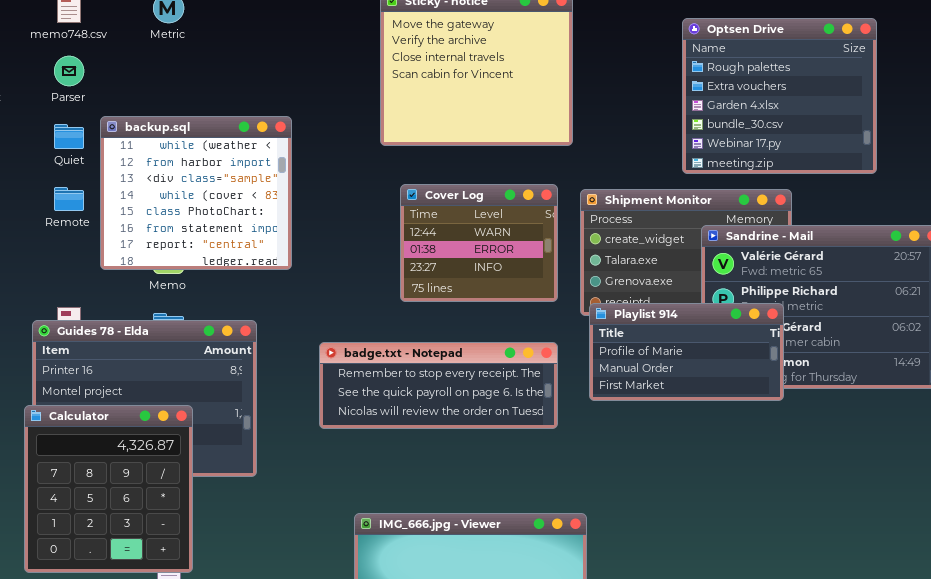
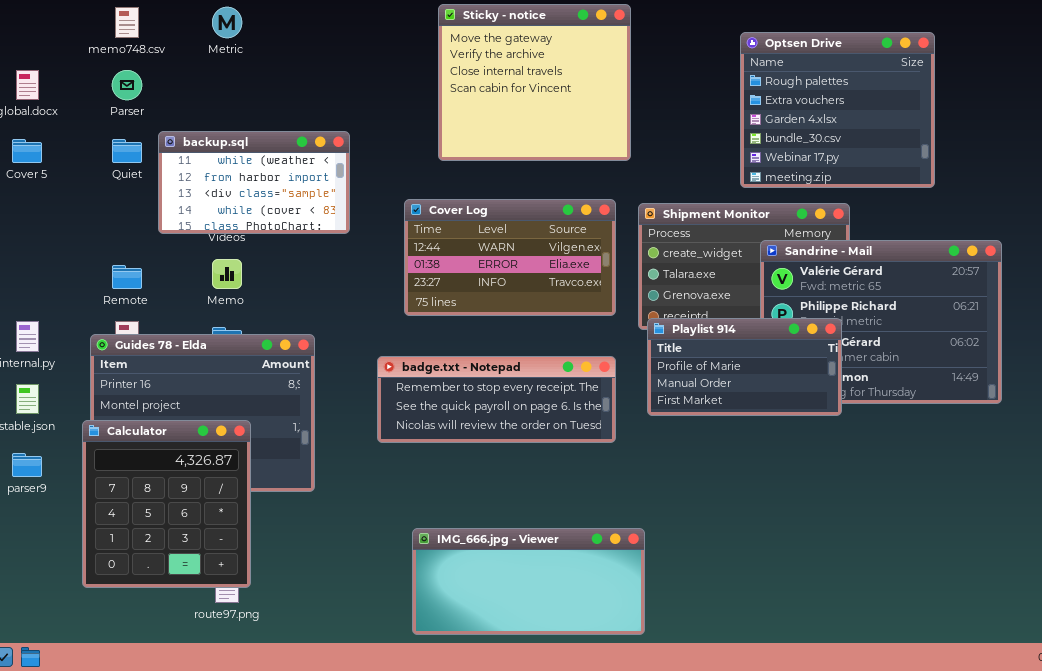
backup.sql: [100,116,292,270] -> [158,131,350,234], resized
Cover Log: [400,184,558,302] -> [404,199,616,316], resized
Remote: [54,187,84,211] -> [112,265,142,289], moved

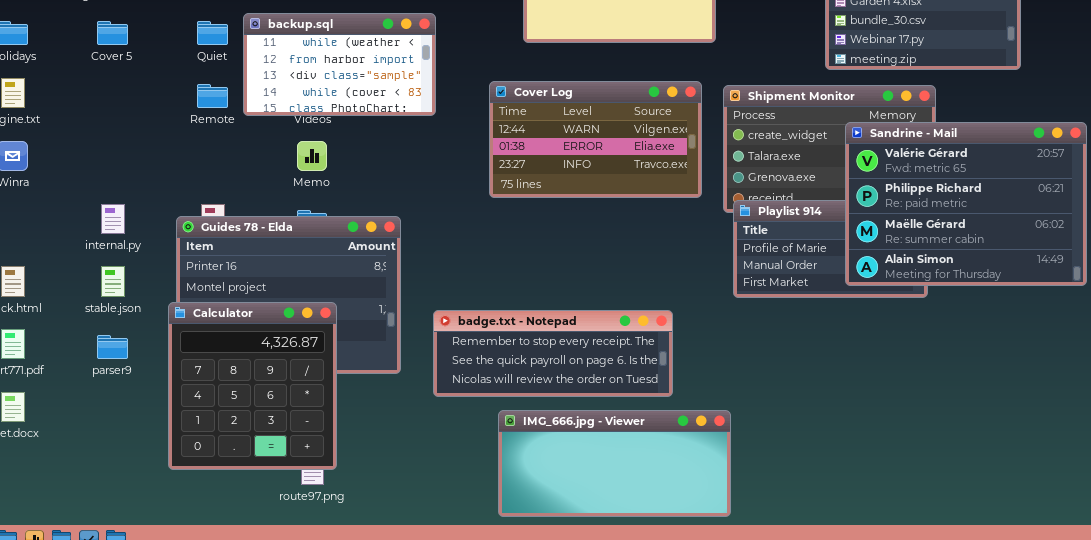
Sandrine - Mail: [760,240,1002,404] -> [845,122,1087,286], raised
Remote: [112,265,142,289] -> [197,84,228,108], moved
badge.txt - Notepad: [377,356,616,443] -> [433,310,673,397], moved

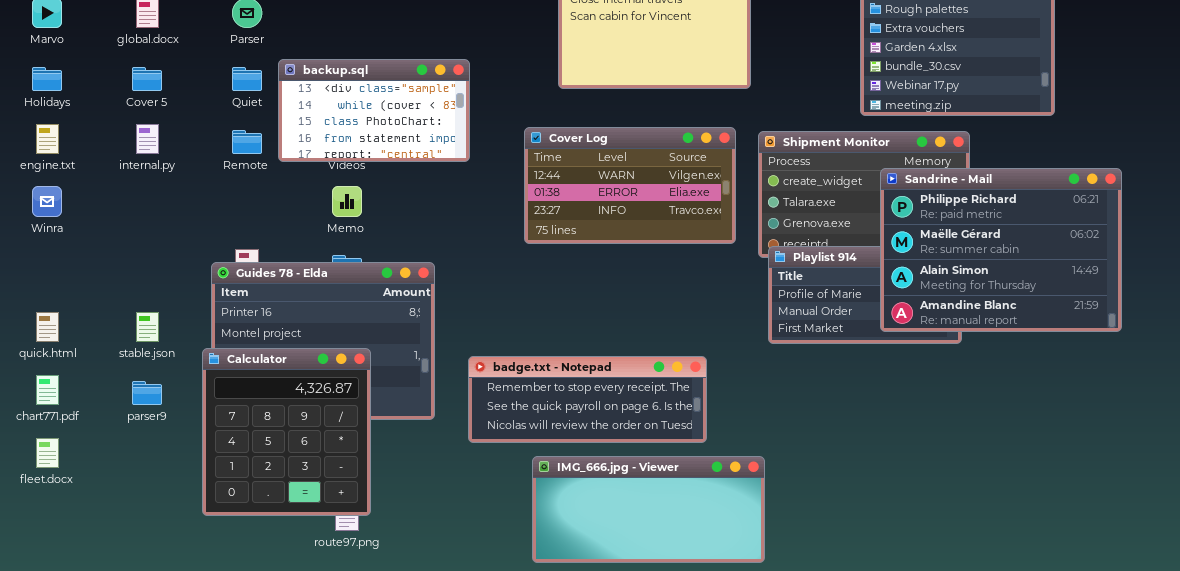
backup.sql: [243,13,436,116] -> [278,59,470,162], scrolled down 2 rows
Sandrine - Mail: [845,122,1087,286] -> [880,168,1122,332], scrolled down 1 row
internal.py: [101,204,125,234] -> [136,124,159,154], moved

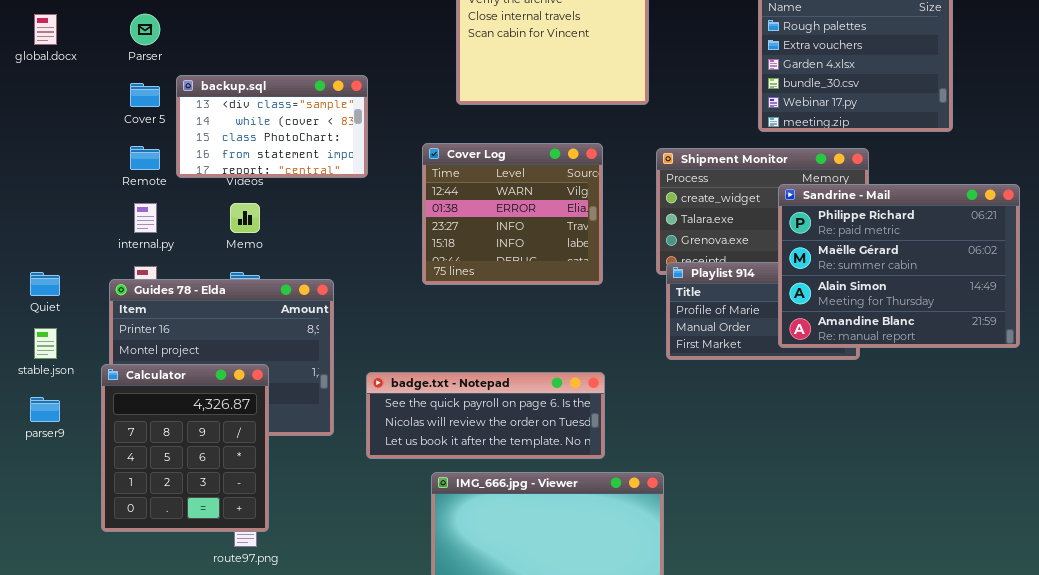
Cover 5: [132,67,162,91] -> [130,83,160,107], moved
Quiet: [232,67,262,91] -> [30,272,60,296], moved
internal.py: [136,124,159,154] -> [134,203,157,233], moved
Cover Log: [524,127,736,244] -> [422,143,603,285], resized
badge.txt - Notepad: [468,356,707,443] -> [366,372,605,459], scrolled down 1 row

